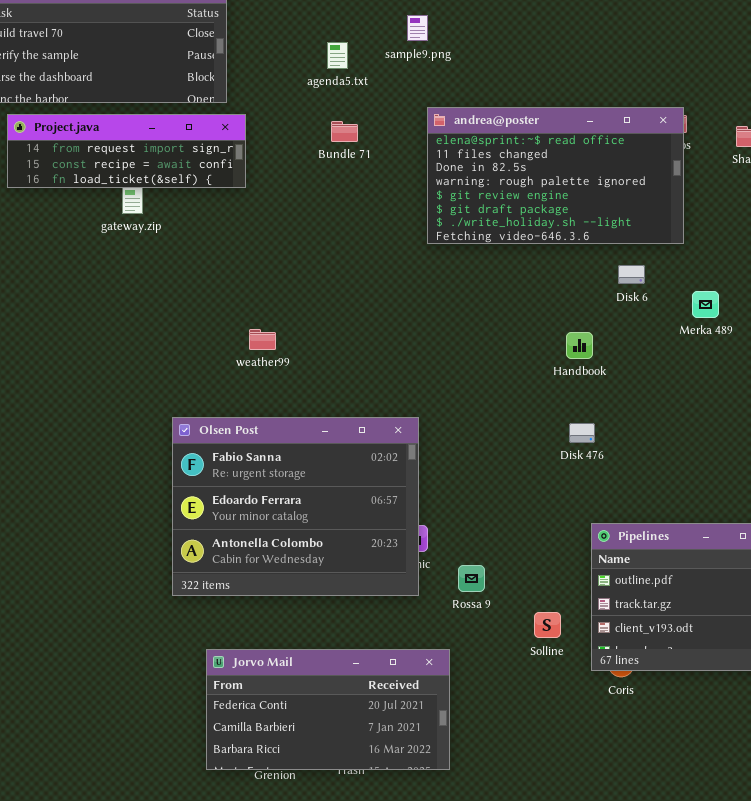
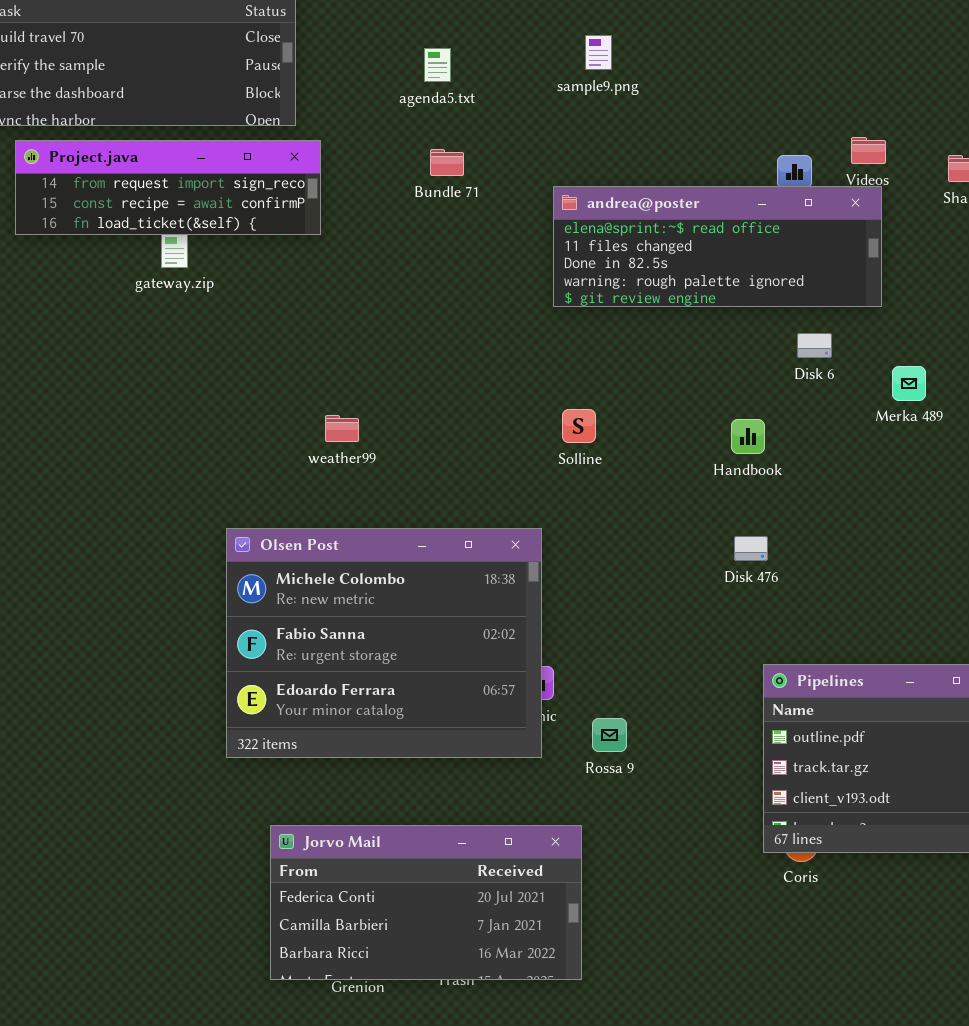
sample9.png: [407,15,428,41] -> [585,35,612,70], moved
andrea@poster: [427,107,684,244] -> [553,186,882,307], resized
Olsen Post: [172,417,419,596] -> [226,528,542,758], scrolled up 1 row
Solline: [534,612,561,638] -> [562,409,596,443], moved

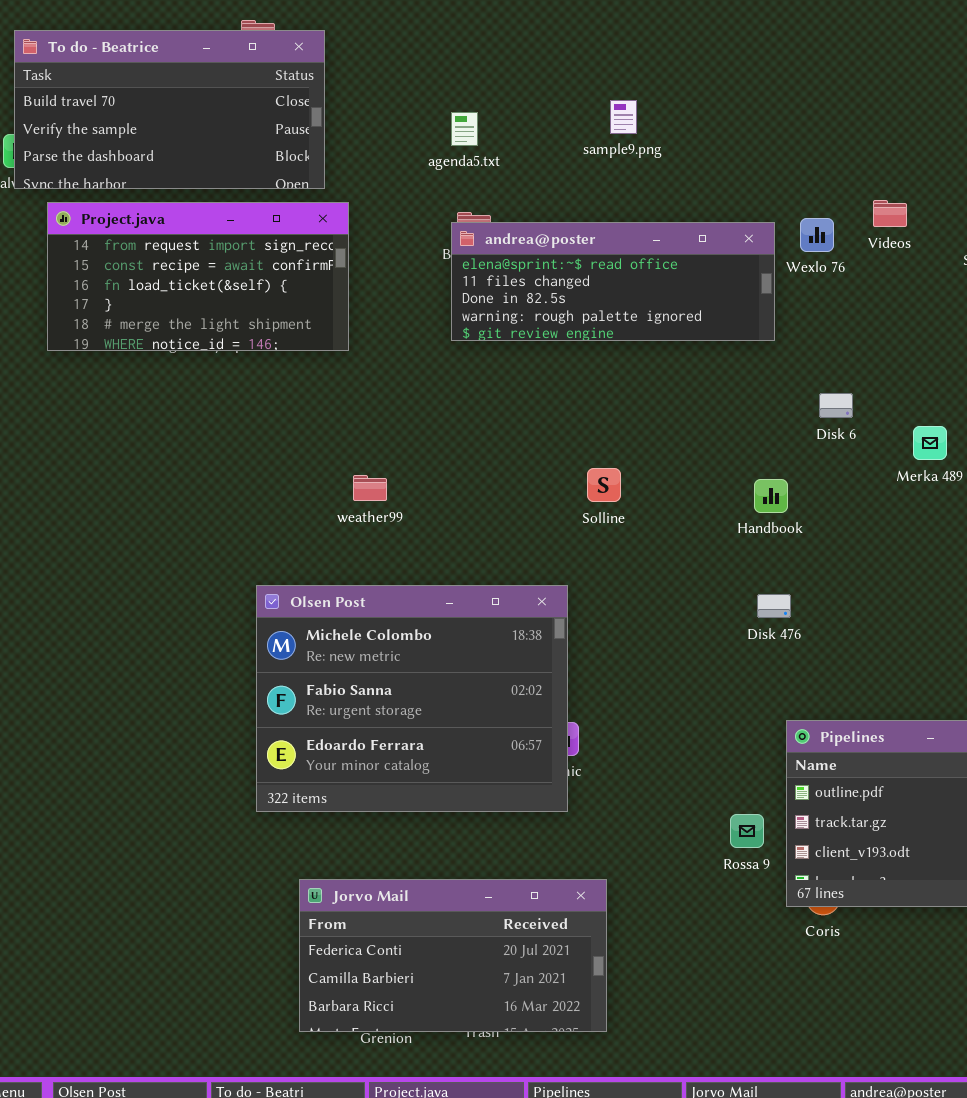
Project.java: [15,140,321,235] -> [47,202,349,351], resized
andrea@poster: [553,186,882,307] -> [451,222,775,341], moved
Rossa 9: [592,718,627,752] -> [730,814,764,848], moved

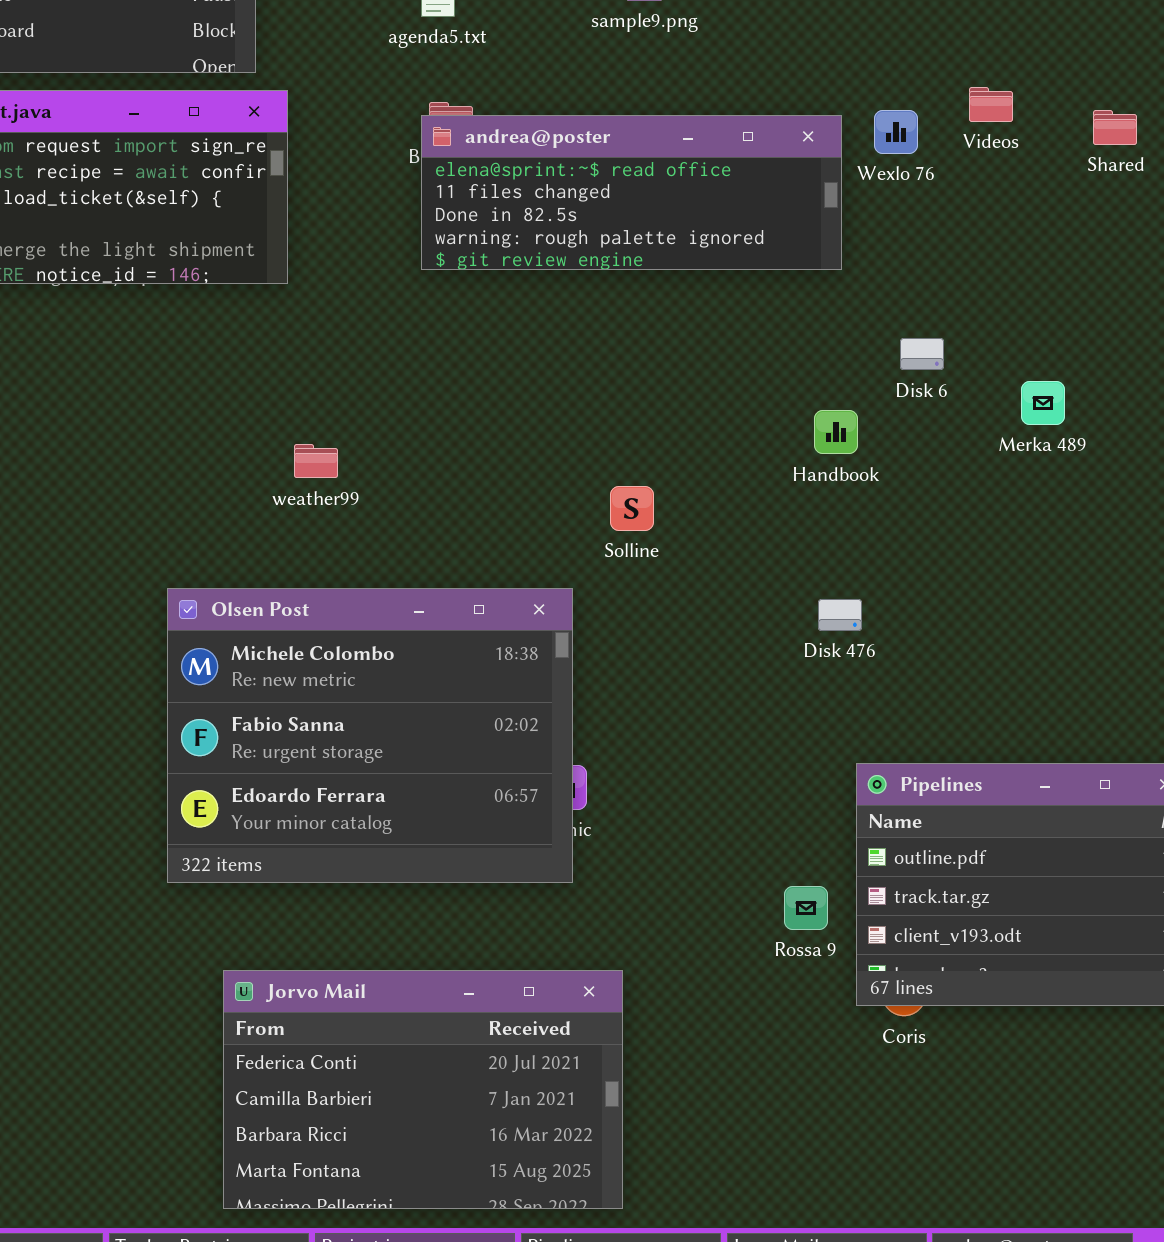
Solline: [587,468,621,502] -> [610,486,654,531], moved
Handbook: [754,479,788,513] -> [814,410,858,454], moved
Jorvo Mail: [299,879,607,1032] -> [223,970,623,1209], resized

